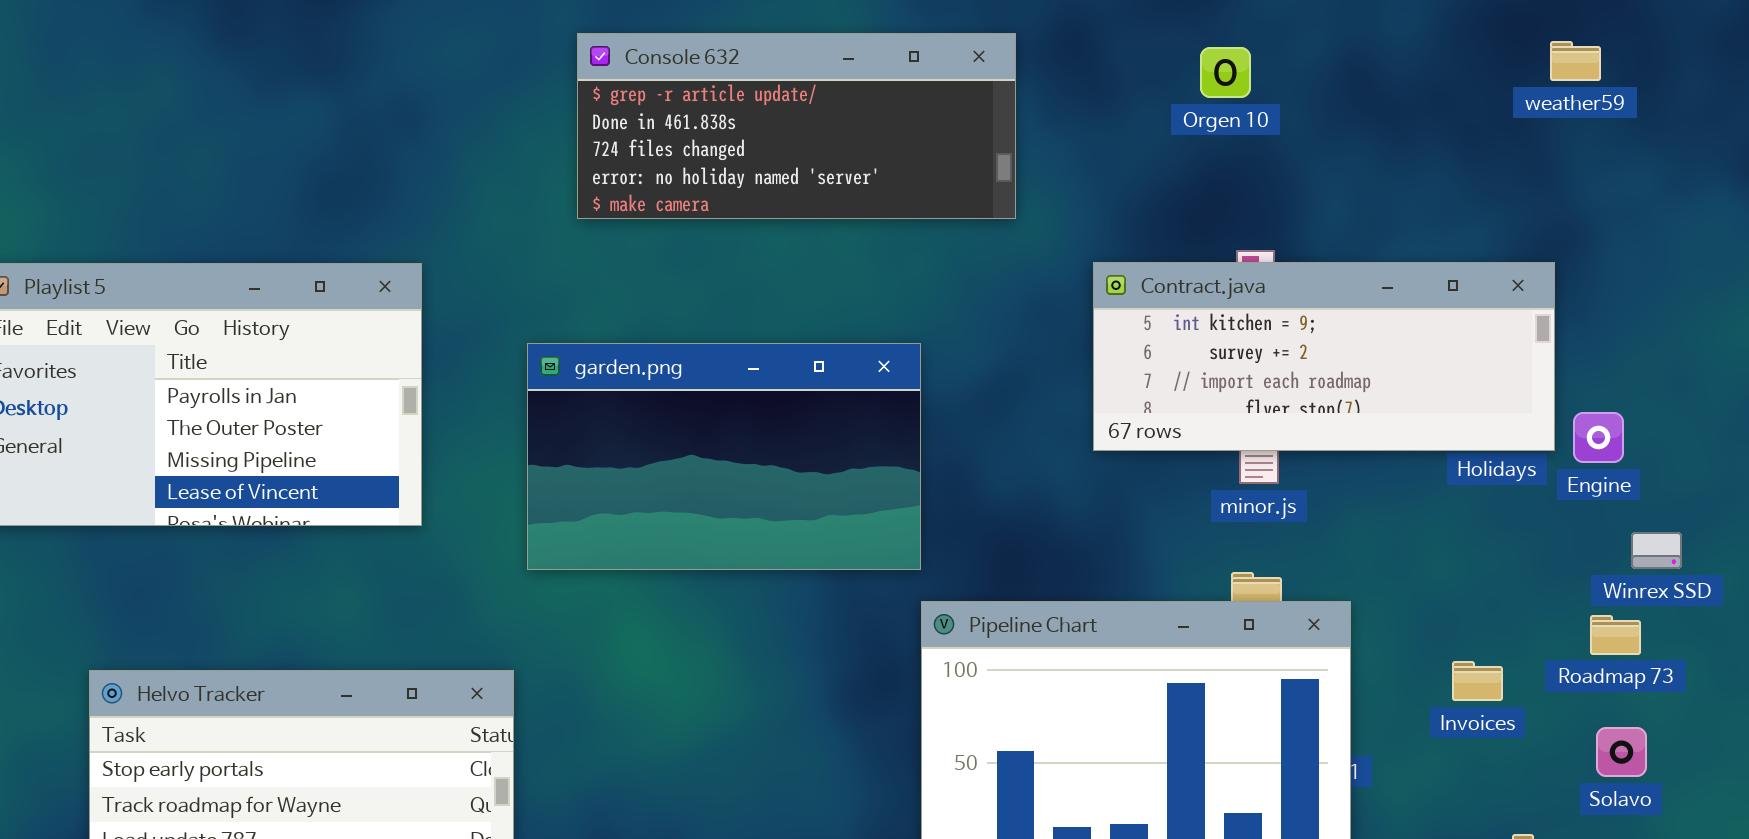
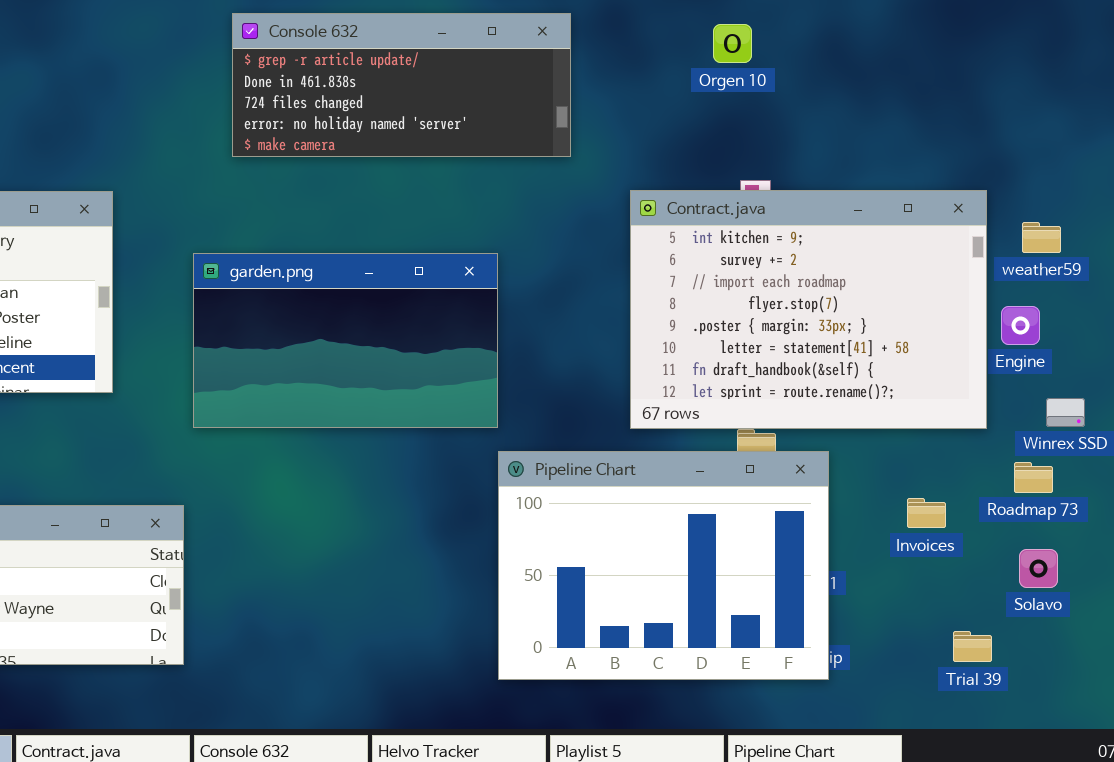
weather59: [1550,41,1601,81] -> [1022,222,1061,253], moved
Contract.java: [1093,262,1555,451] -> [630,190,987,429], resized

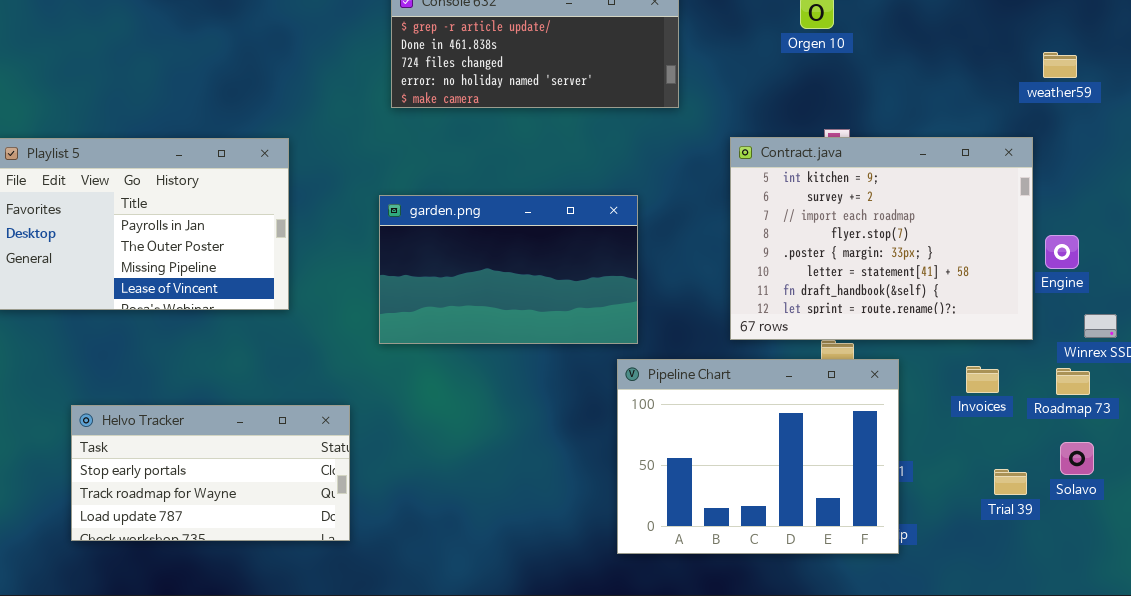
weather59: [1022,222,1061,253] -> [1043,52,1077,78], moved
garden.png: [193,253,498,428] -> [379,195,638,344], moved
Invoices: [907,498,946,528] -> [966,366,999,393], moved
Trial 39: [953,631,992,662] -> [994,469,1027,495], moved

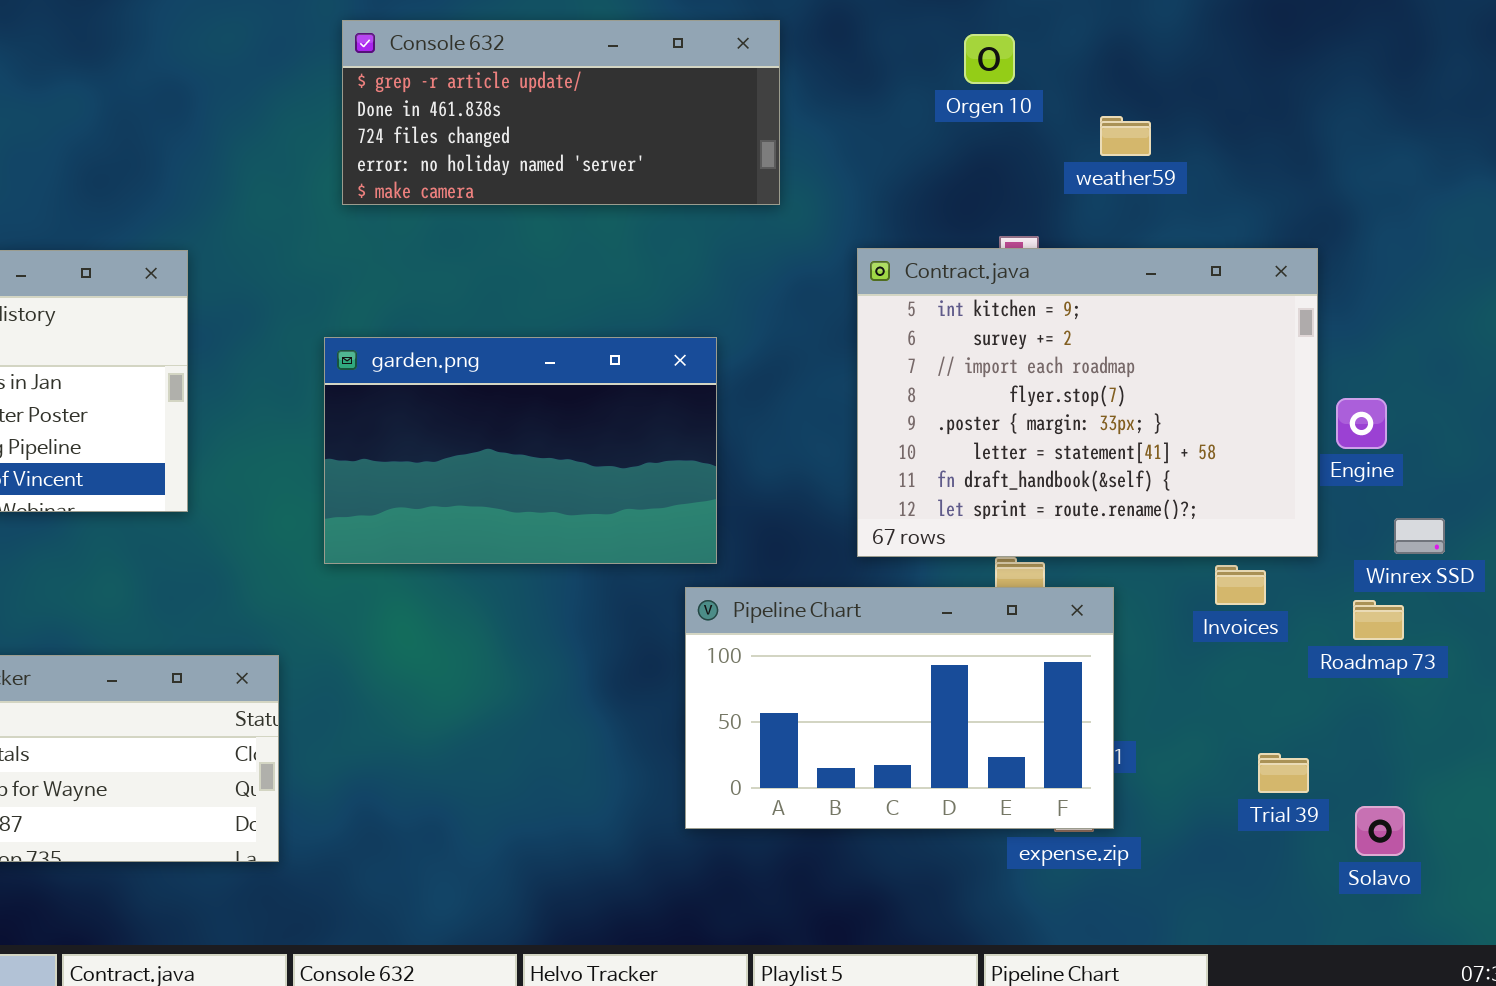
weather59: [1043,52,1077,78] -> [1100,116,1151,156], moved
Pipeline Chart: [617,359,899,554] -> [685,587,1114,829], resized
Invoices: [966,366,999,393] -> [1215,565,1266,605], moved
Solavo: [1060,442,1094,475] -> [1355,806,1405,856], moved

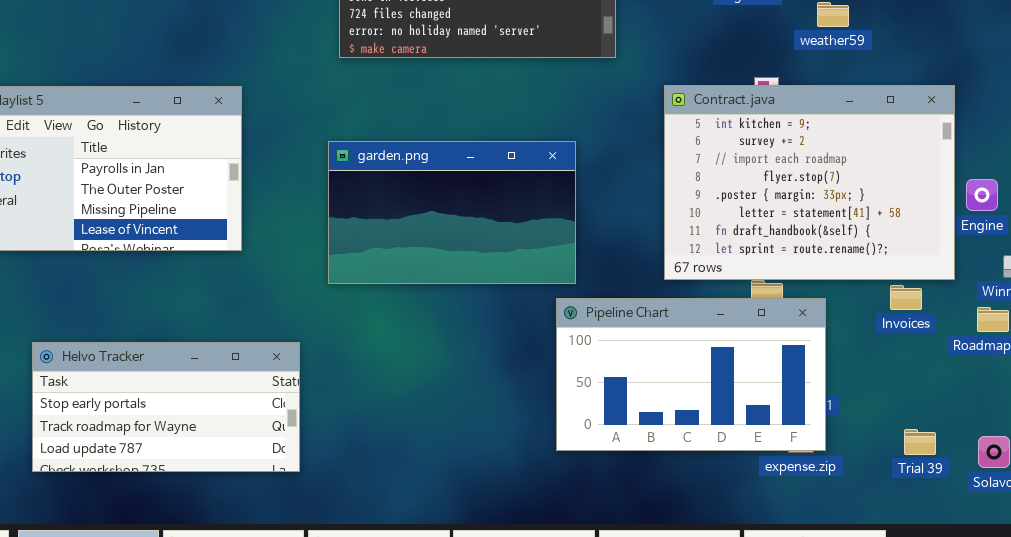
Trial 39: [1258,753,1309,793] -> [904,429,936,455], moved

